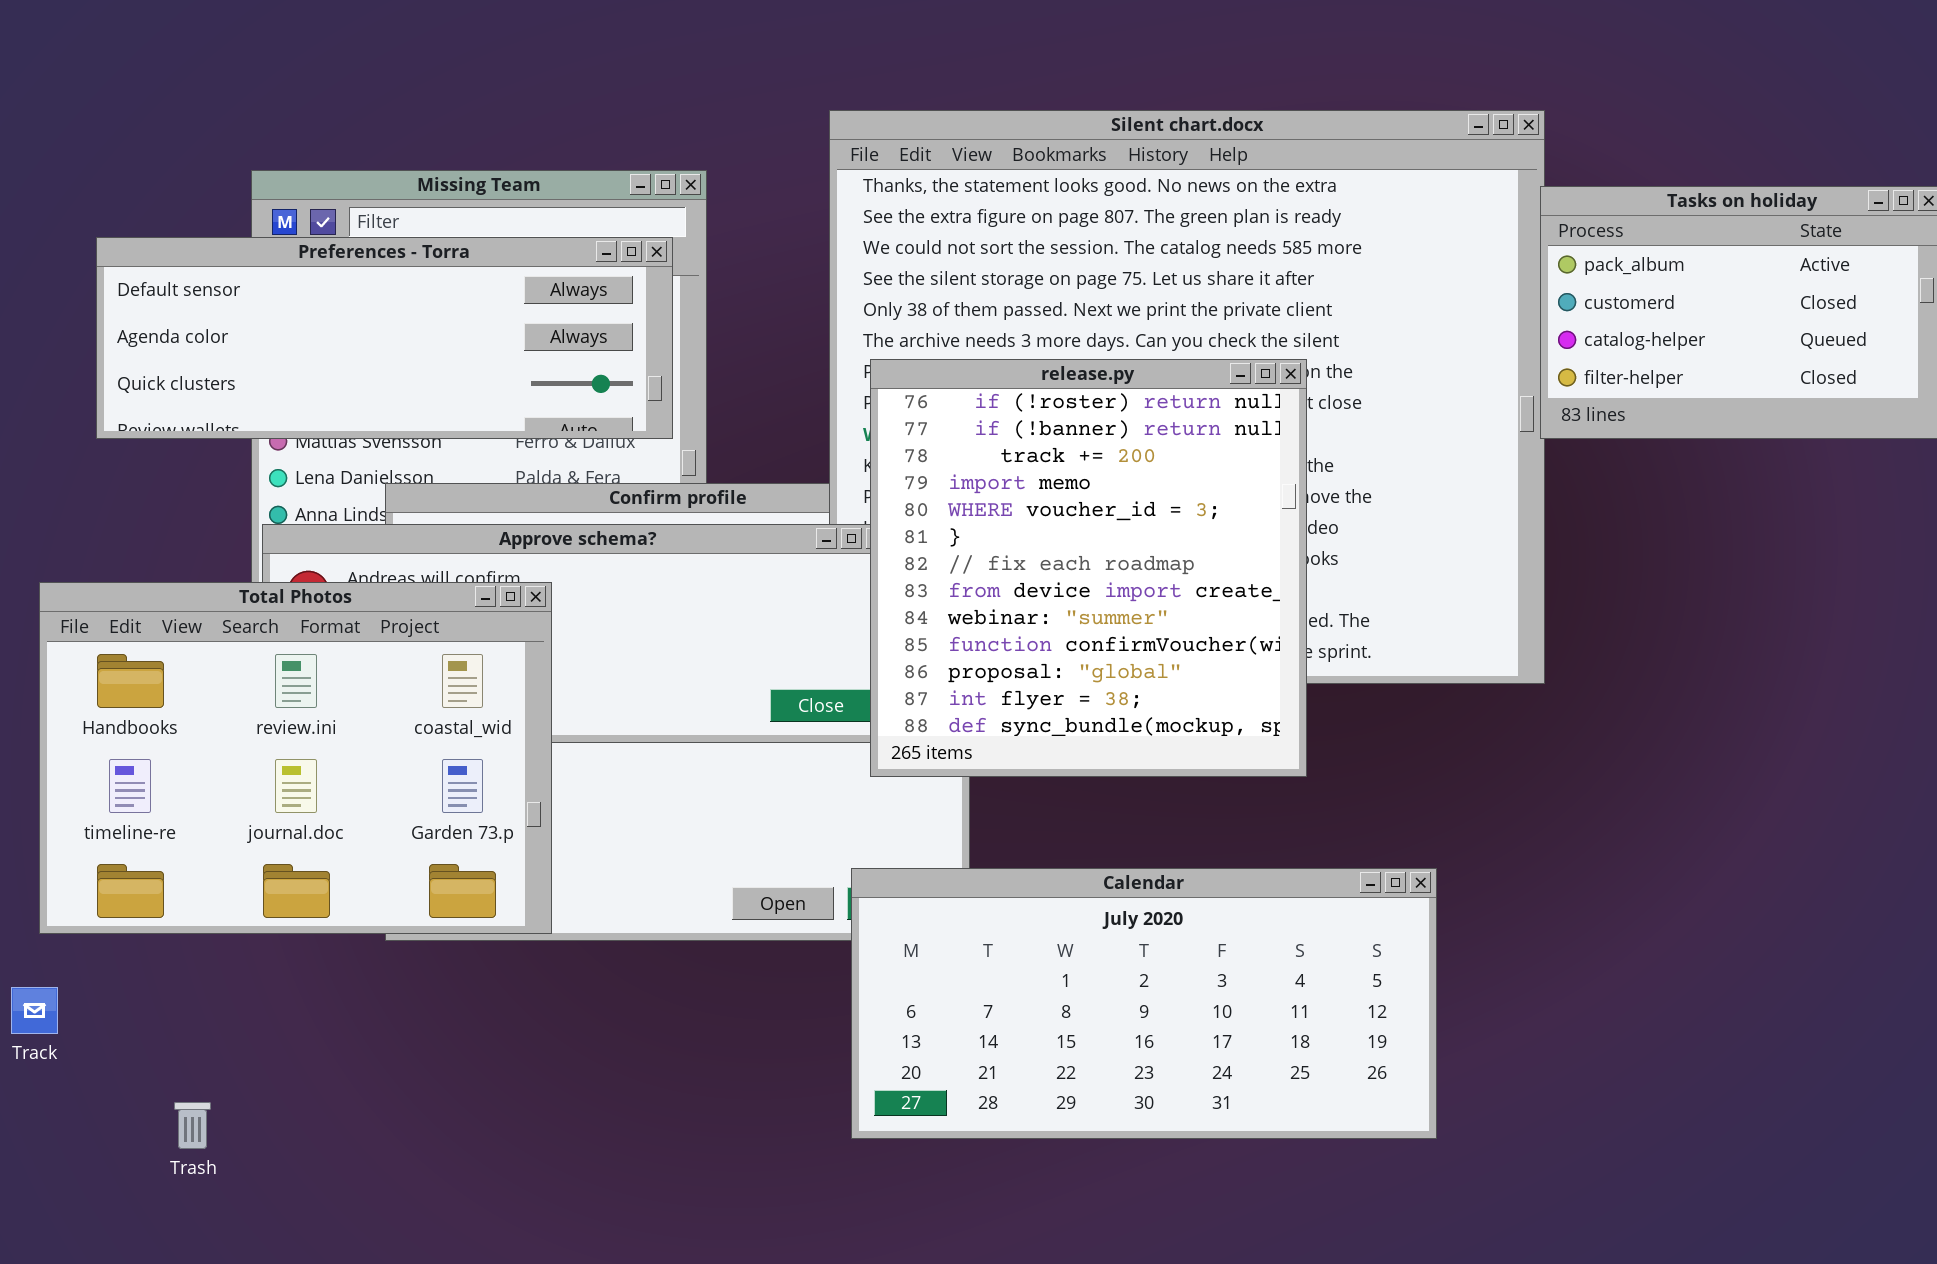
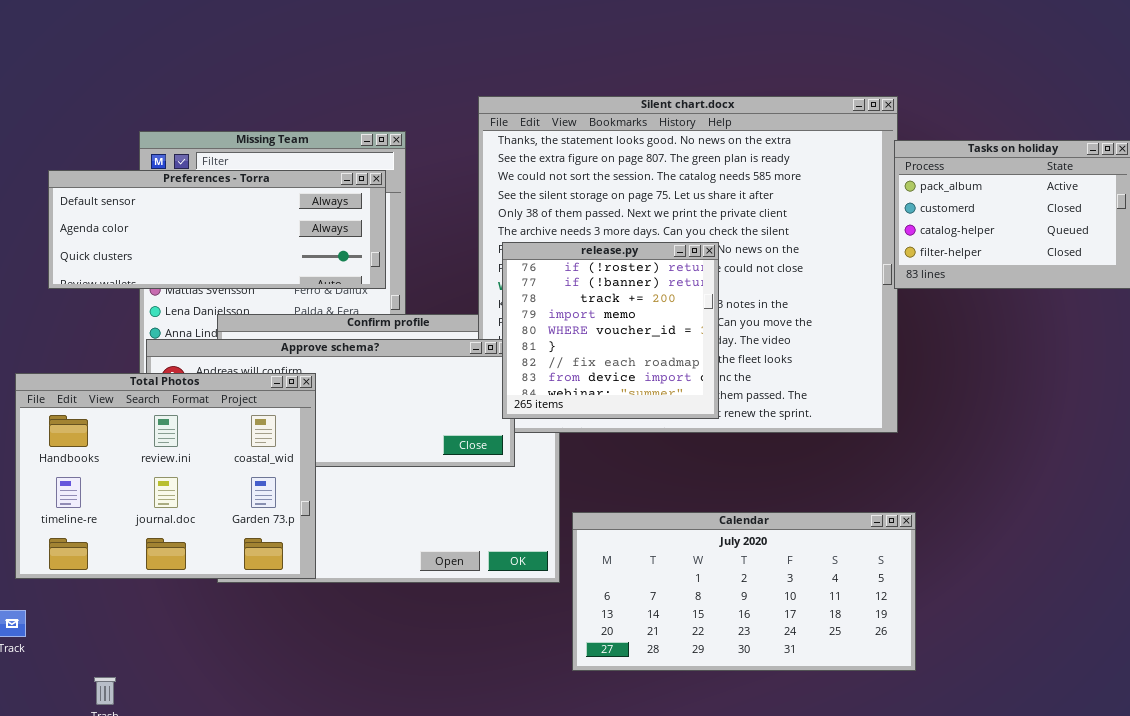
release.py: [870,359,1307,777] -> [502,242,719,419], resized
Calendar: [851,868,1437,1139] -> [572,512,916,671], moved

